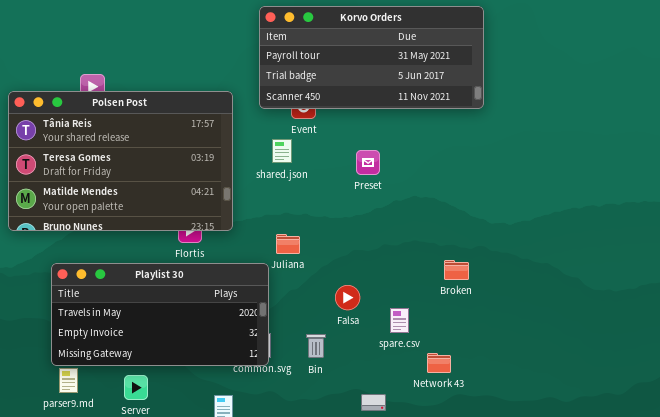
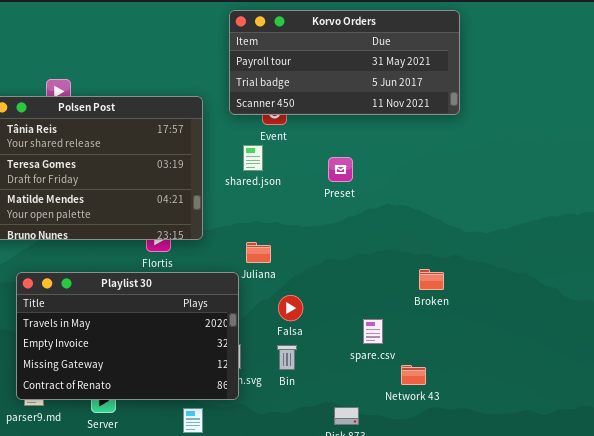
Playlist 30: [51,263,269,366] -> [16,272,239,400], resized
Falsa: [335,285,360,310] -> [278,295,303,321], moved

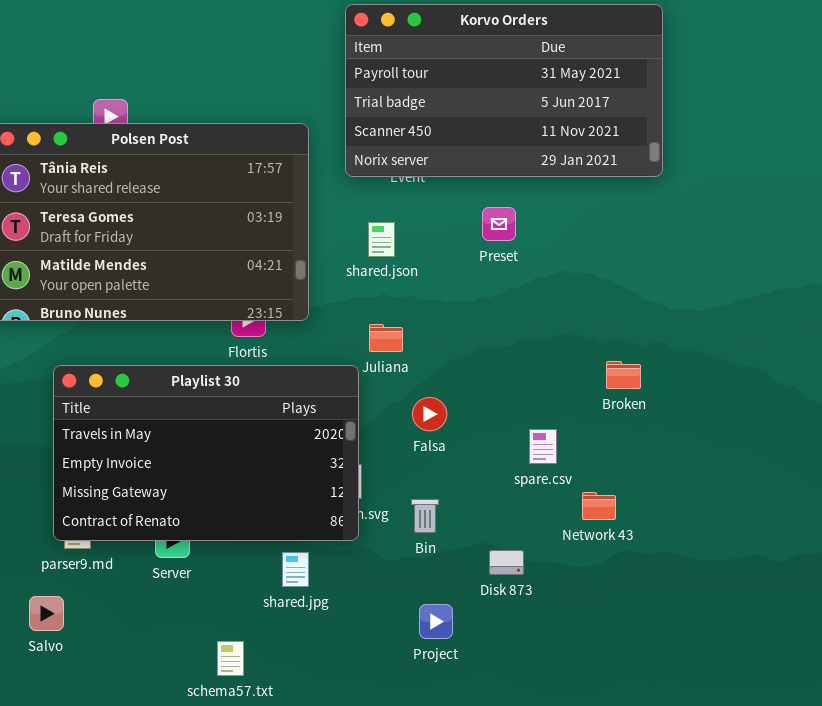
Korvo Orders: [229,10,460,115] -> [345,4,663,177], resized
shared.json: [243,145,263,171] -> [368,222,395,257], moved
Bin: [277,345,297,370] -> [411,499,439,533], moved

